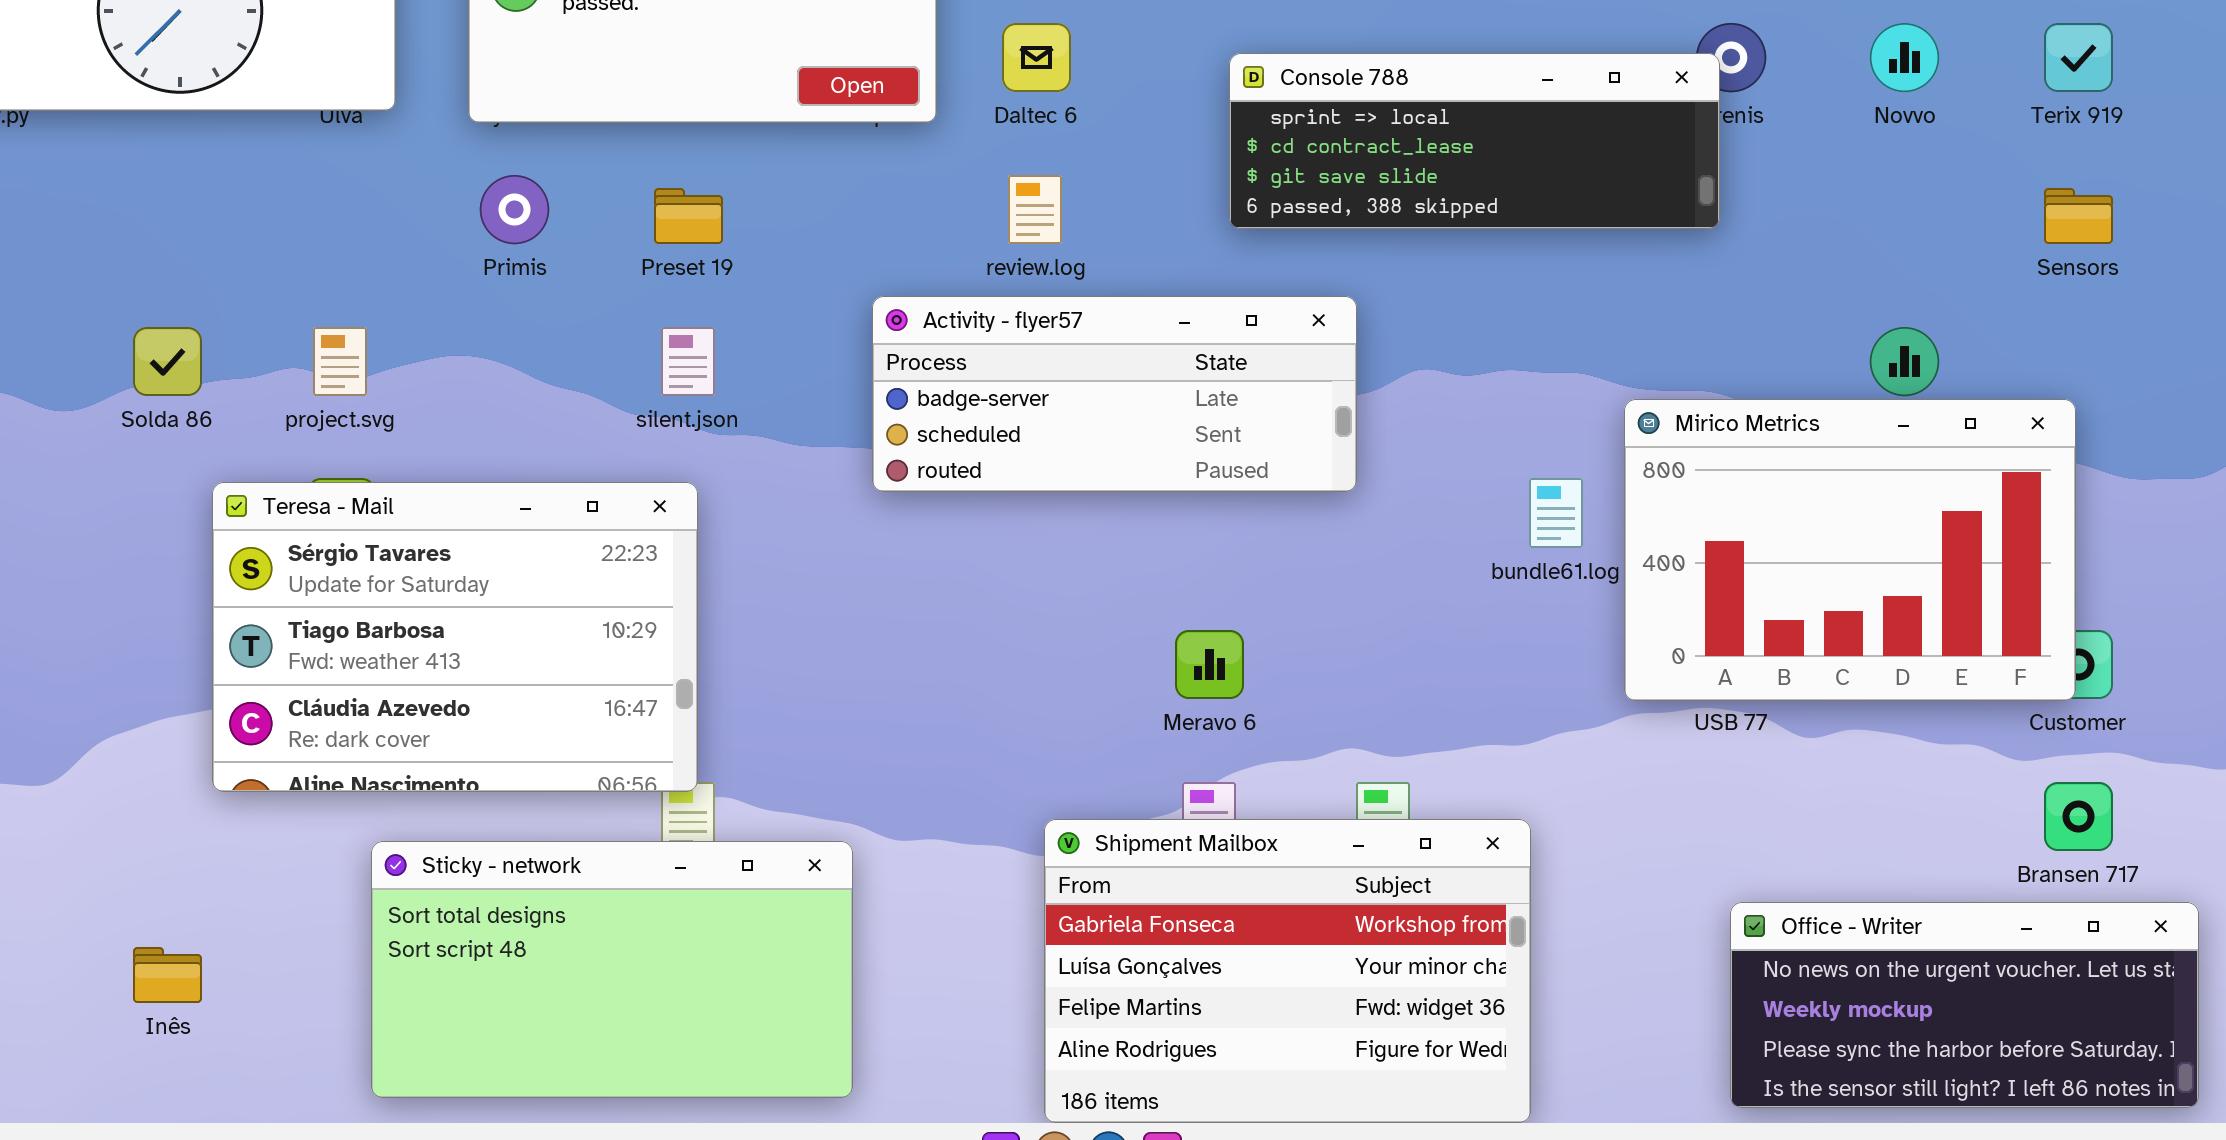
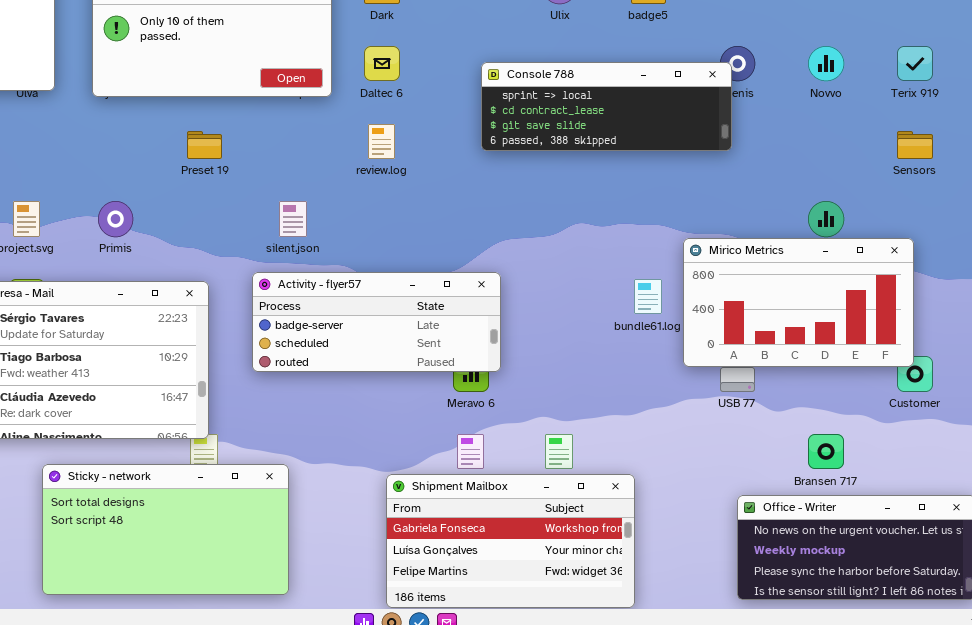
Primis: [480,175,549,244] -> [98,201,133,237], moved
Activity - flyer57: [872,296,1357,492] -> [252,272,501,372], moved
silent.json: [661,327,715,396] -> [279,201,307,237], moved
Mirico Metrics: [1624,399,2076,701] -> [683,238,914,367], resized
Bransen 717: [2044,782,2113,851] -> [808,434,844,469], moved
Shipment Mailbox: [1044,819,1531,1123] -> [386,474,635,608], resized

